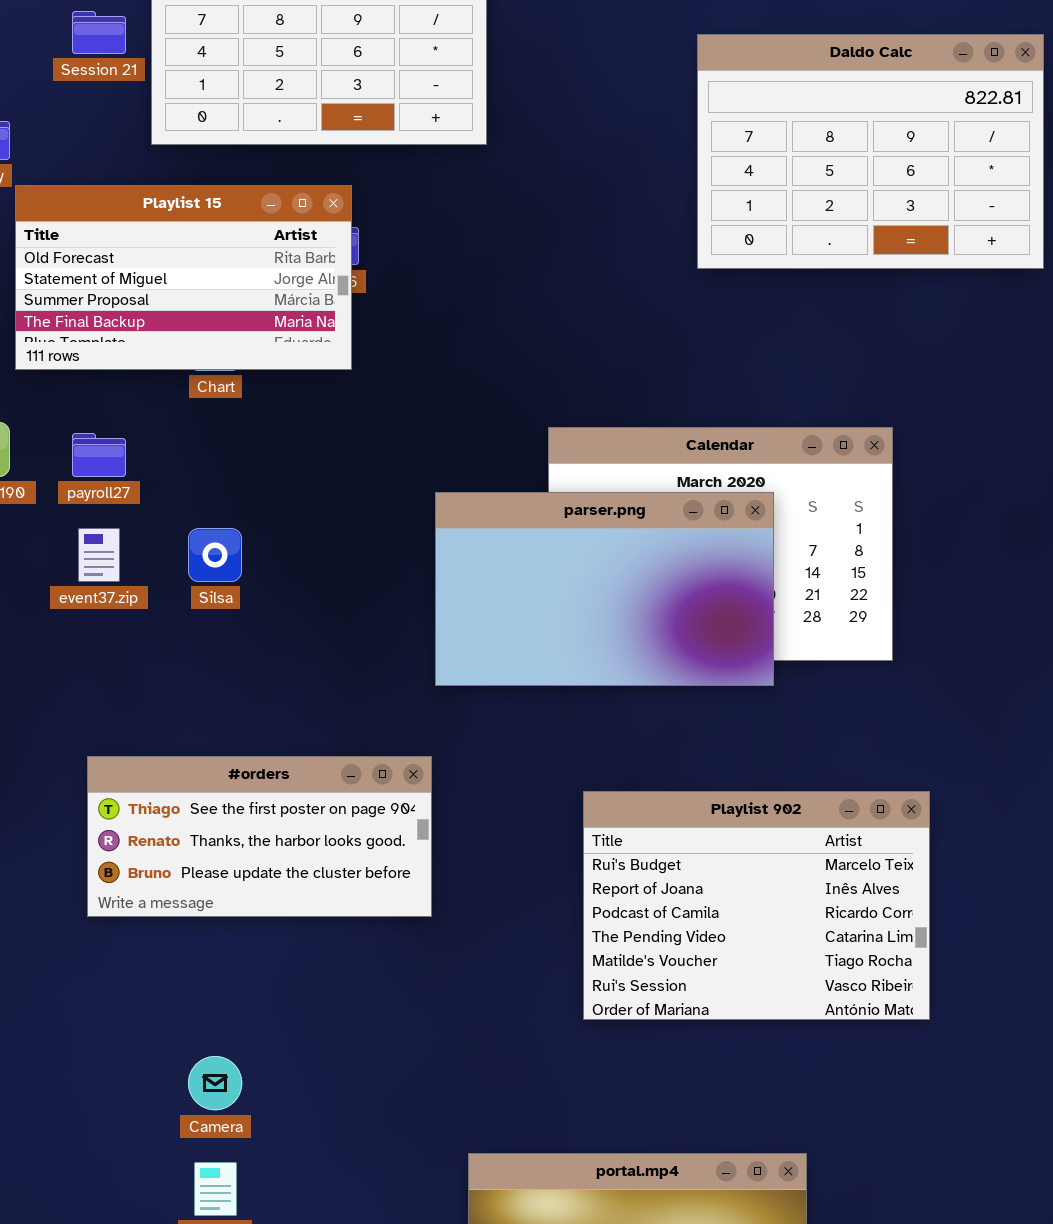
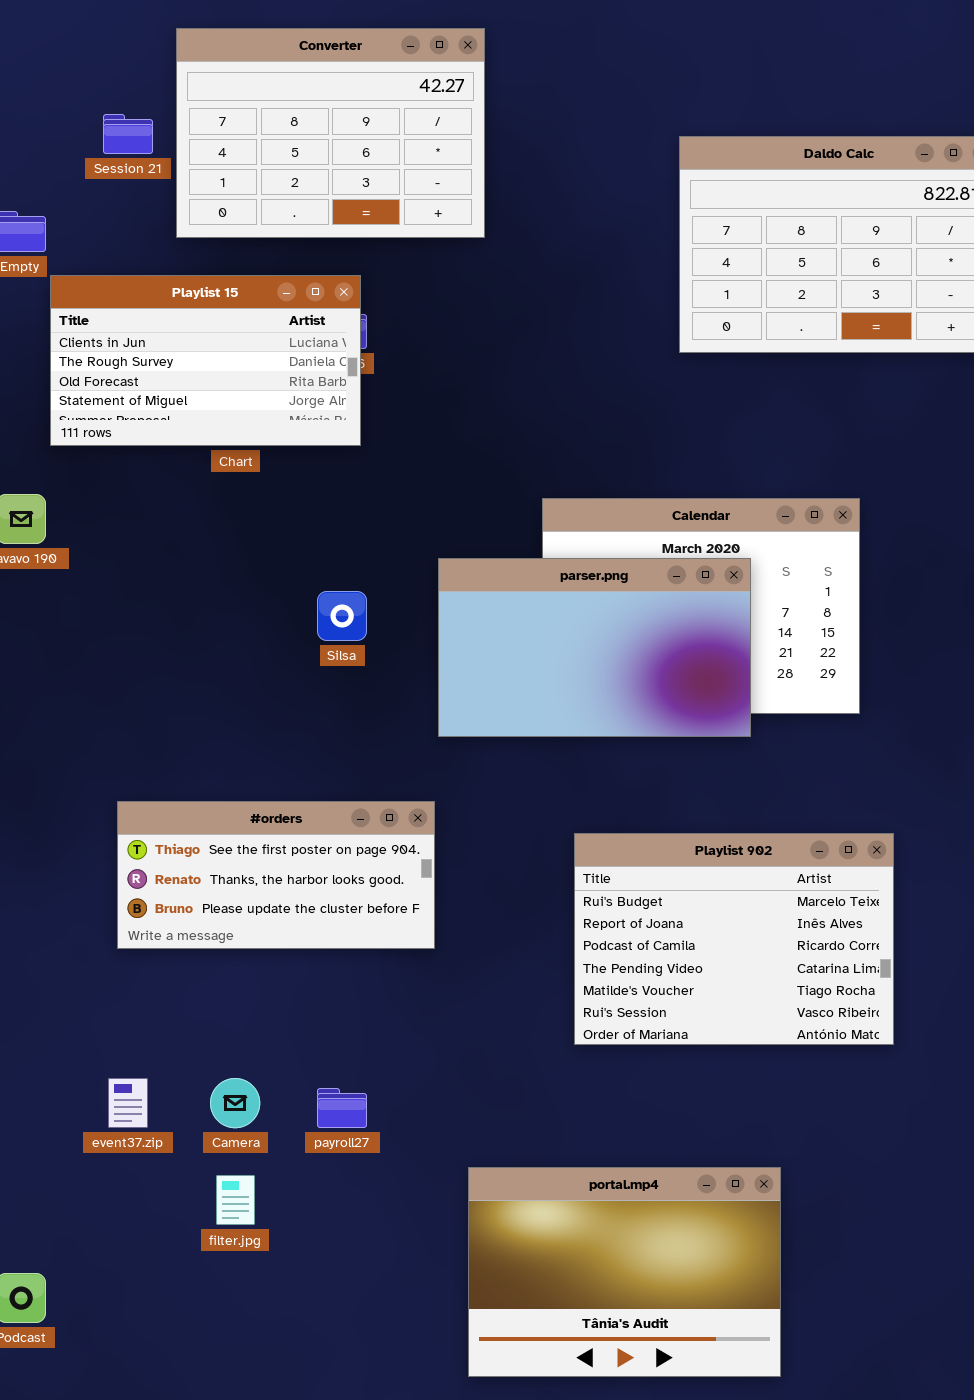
Playlist 15: [15,185,352,370] -> [50,275,361,446], scrolled up 2 rows
payroll27: [72,433,126,477] -> [317,1088,367,1128], moved
event37.zip: [78,528,120,582] -> [108,1078,148,1128], moved
Silsa: [188,528,242,582] -> [317,591,367,641], moved

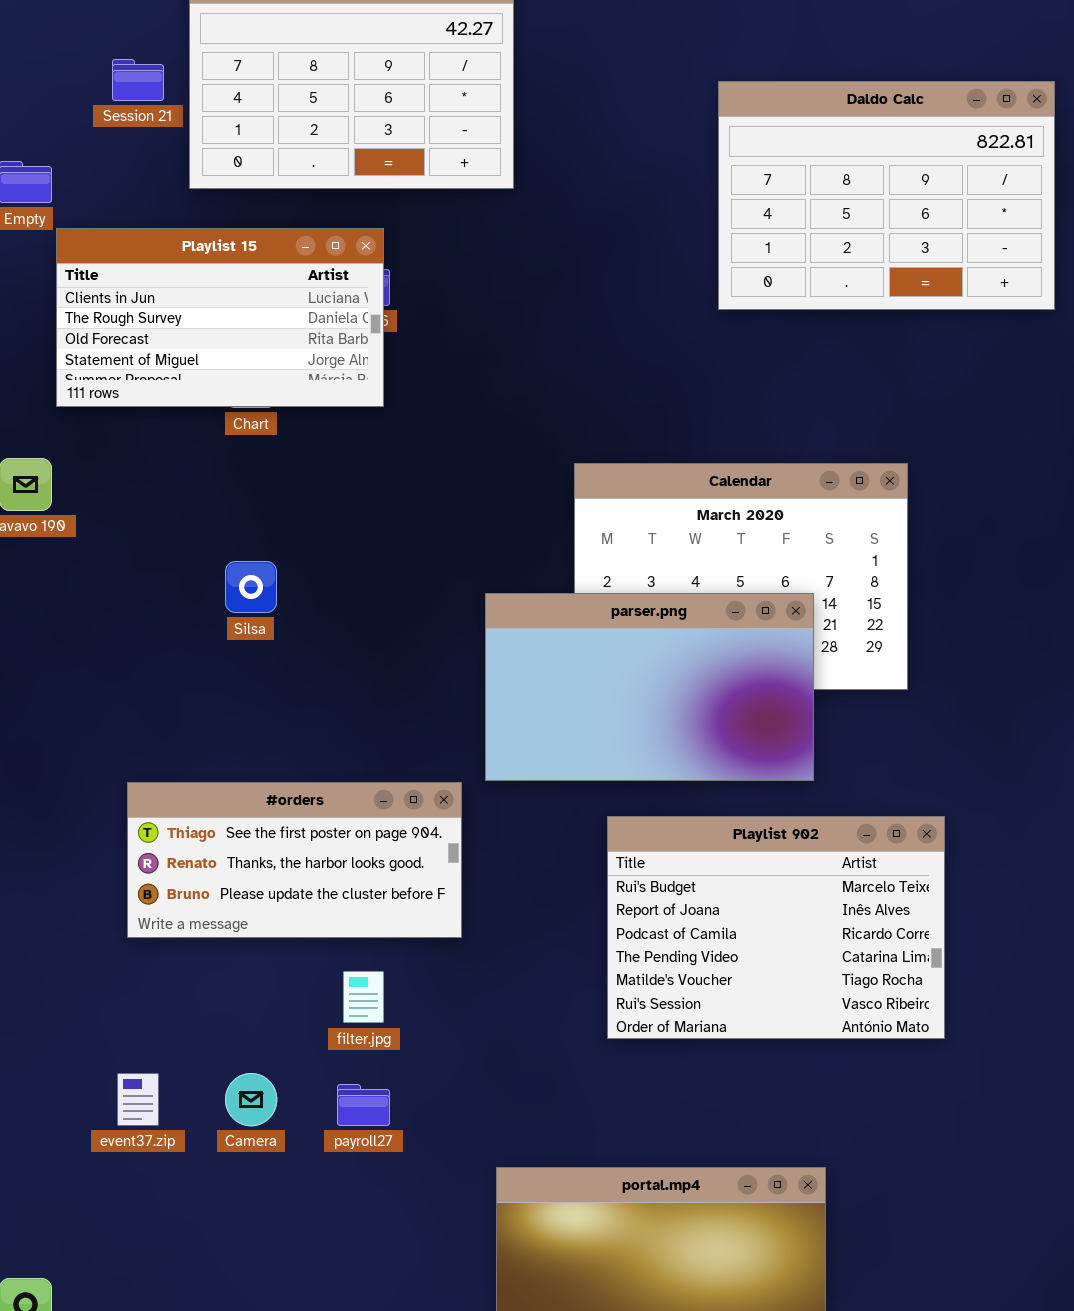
parser.png: [438,558,751,737] -> [485,593,814,781], moved
Silsa: [317,591,367,641] -> [225,561,277,613], moved
filter.jpg: [216,1175,255,1225] -> [343,971,384,1023], moved

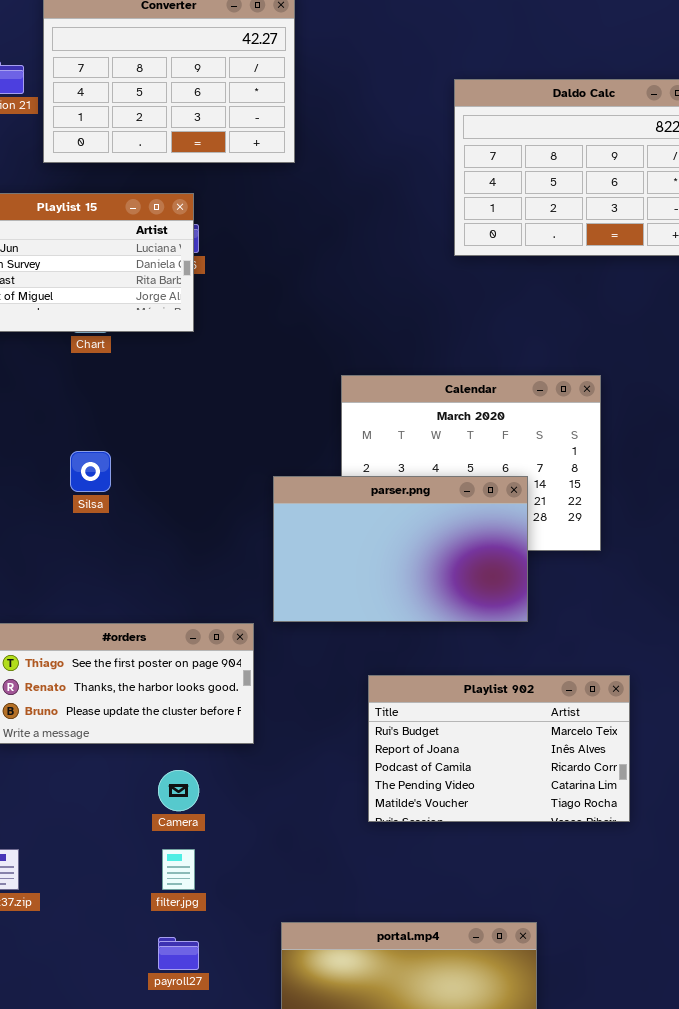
Playlist 902: [607,816,945,1039] -> [368,675,630,822], resized
filter.jpg: [343,971,384,1023] -> [162,849,195,890], moved
Camera: [225,1073,277,1126] -> [158,770,199,811], moved
payroll27: [337,1084,390,1126] -> [158,937,199,970], moved

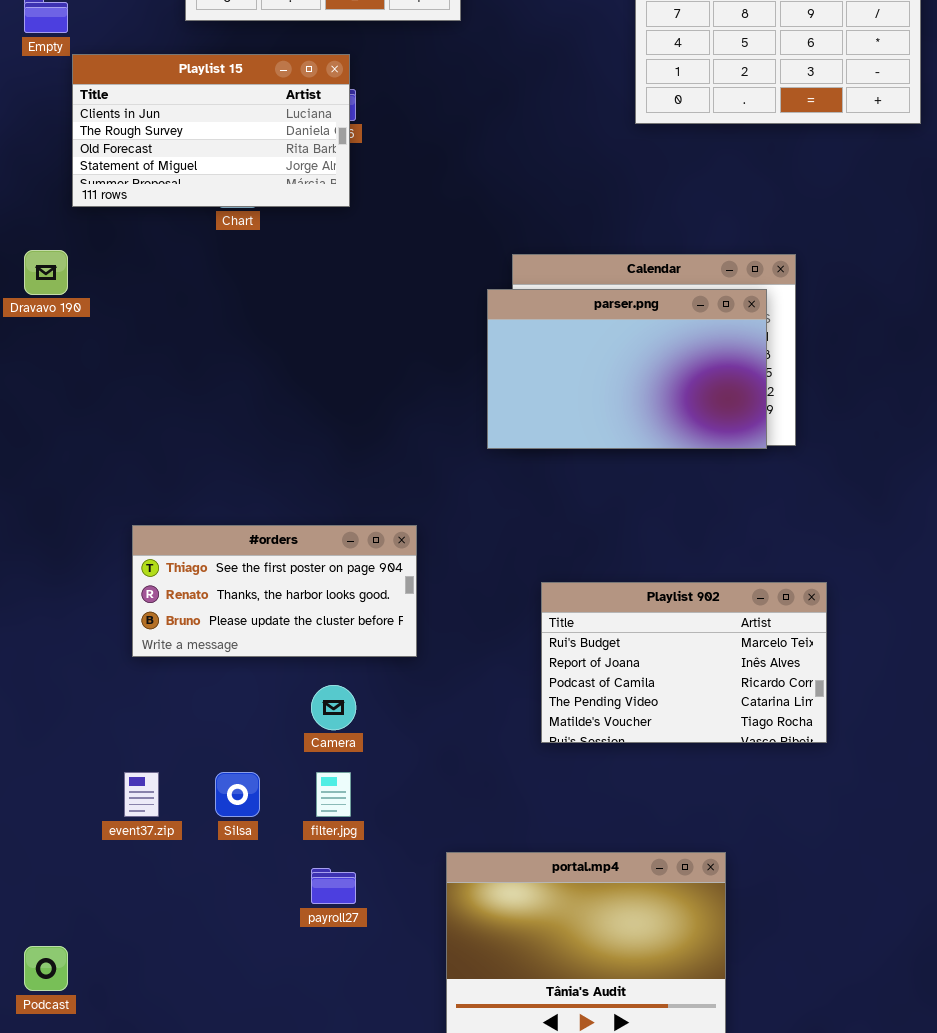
Silsa: [70,451,111,492] -> [215,772,260,817], moved
parser.png: [273,476,528,622] -> [487,289,767,449], moved

